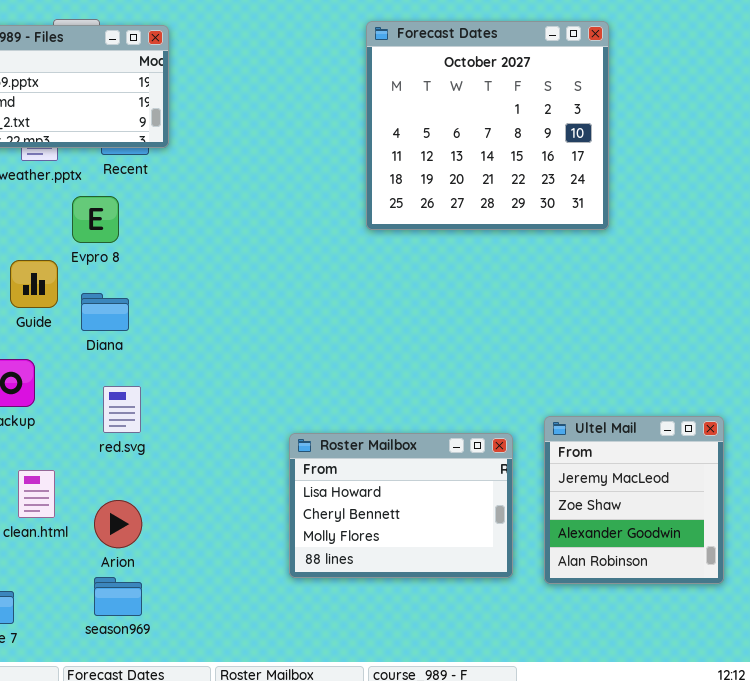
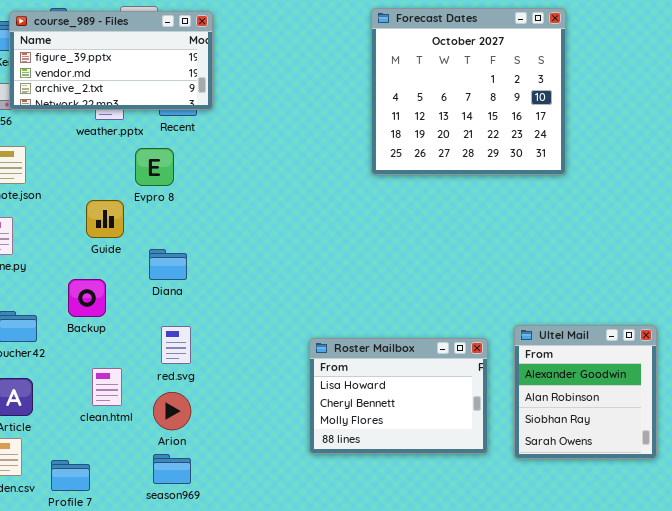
Diana: [81,293,129,331] -> [149,249,187,280], moved
red.svg: [103,386,141,433] -> [161,326,191,364], moved
Ultel Mail: [544,416,724,584] -> [514,325,657,459], scrolled down 2 rows

